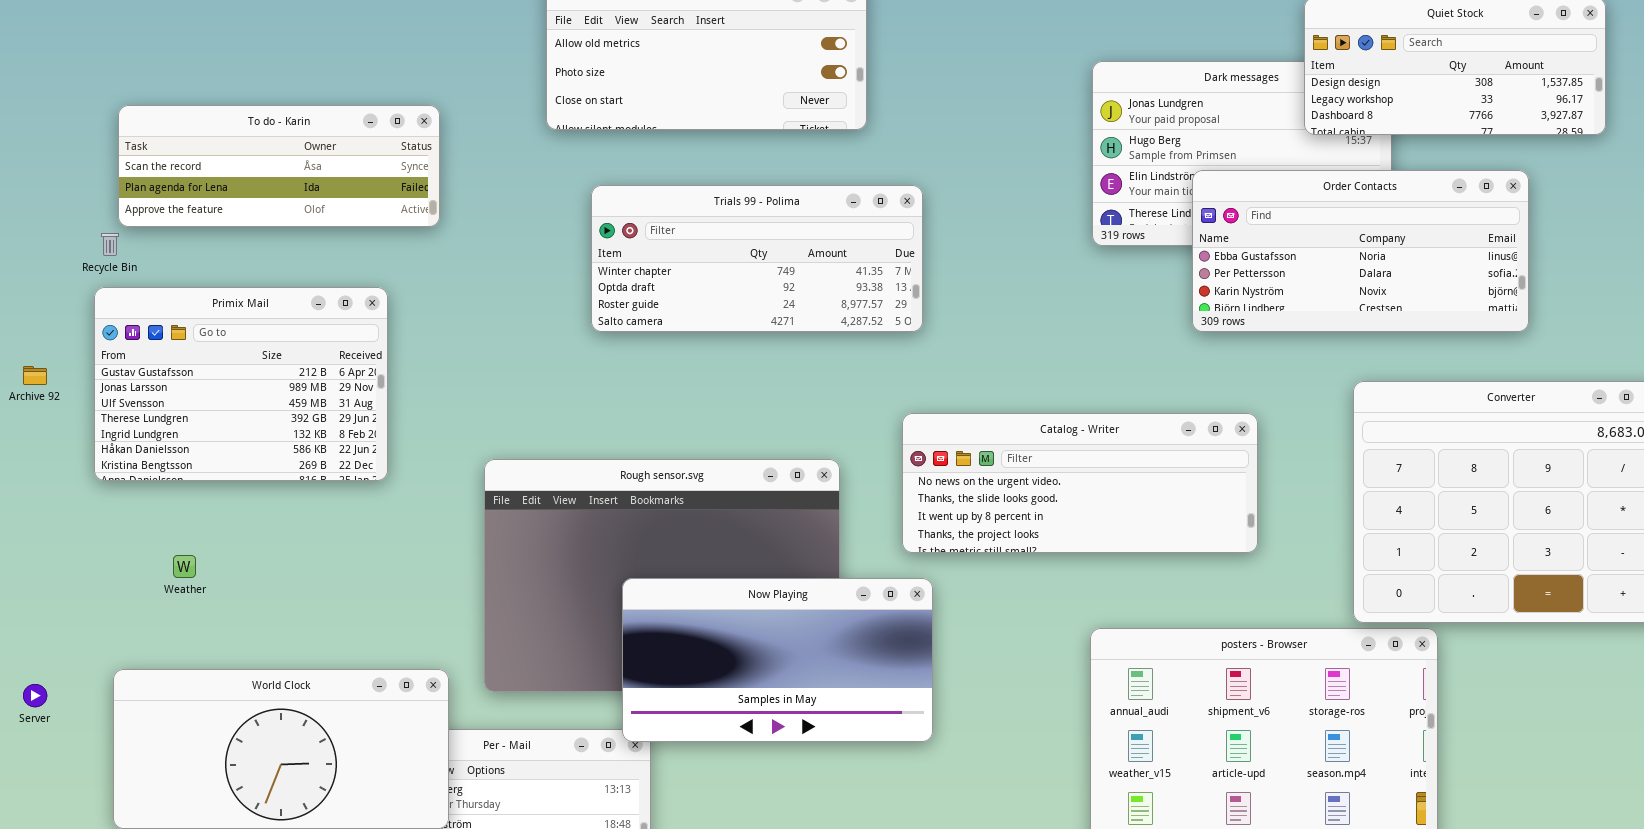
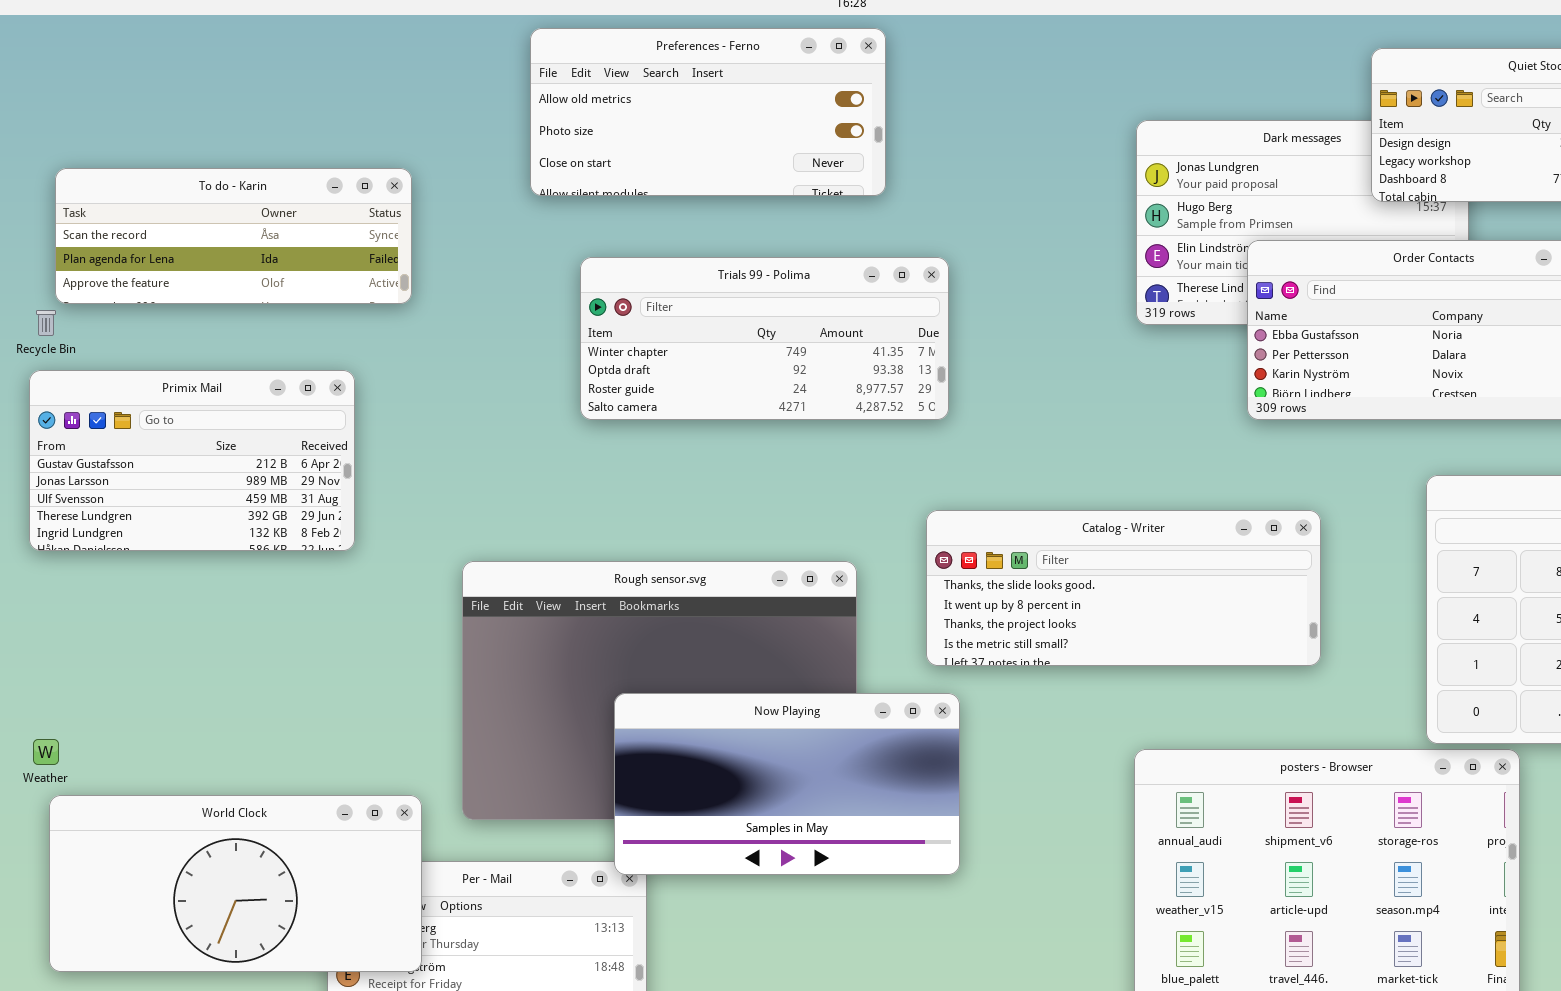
Primix Mail: [94,287,388,481] -> [29,370,355,551], resized
Catalog - Writer: [902,413,1258,553] -> [926,510,1321,666], scrolled down 1 row
Weather: [173,555,196,578] -> [33,739,59,765], moved

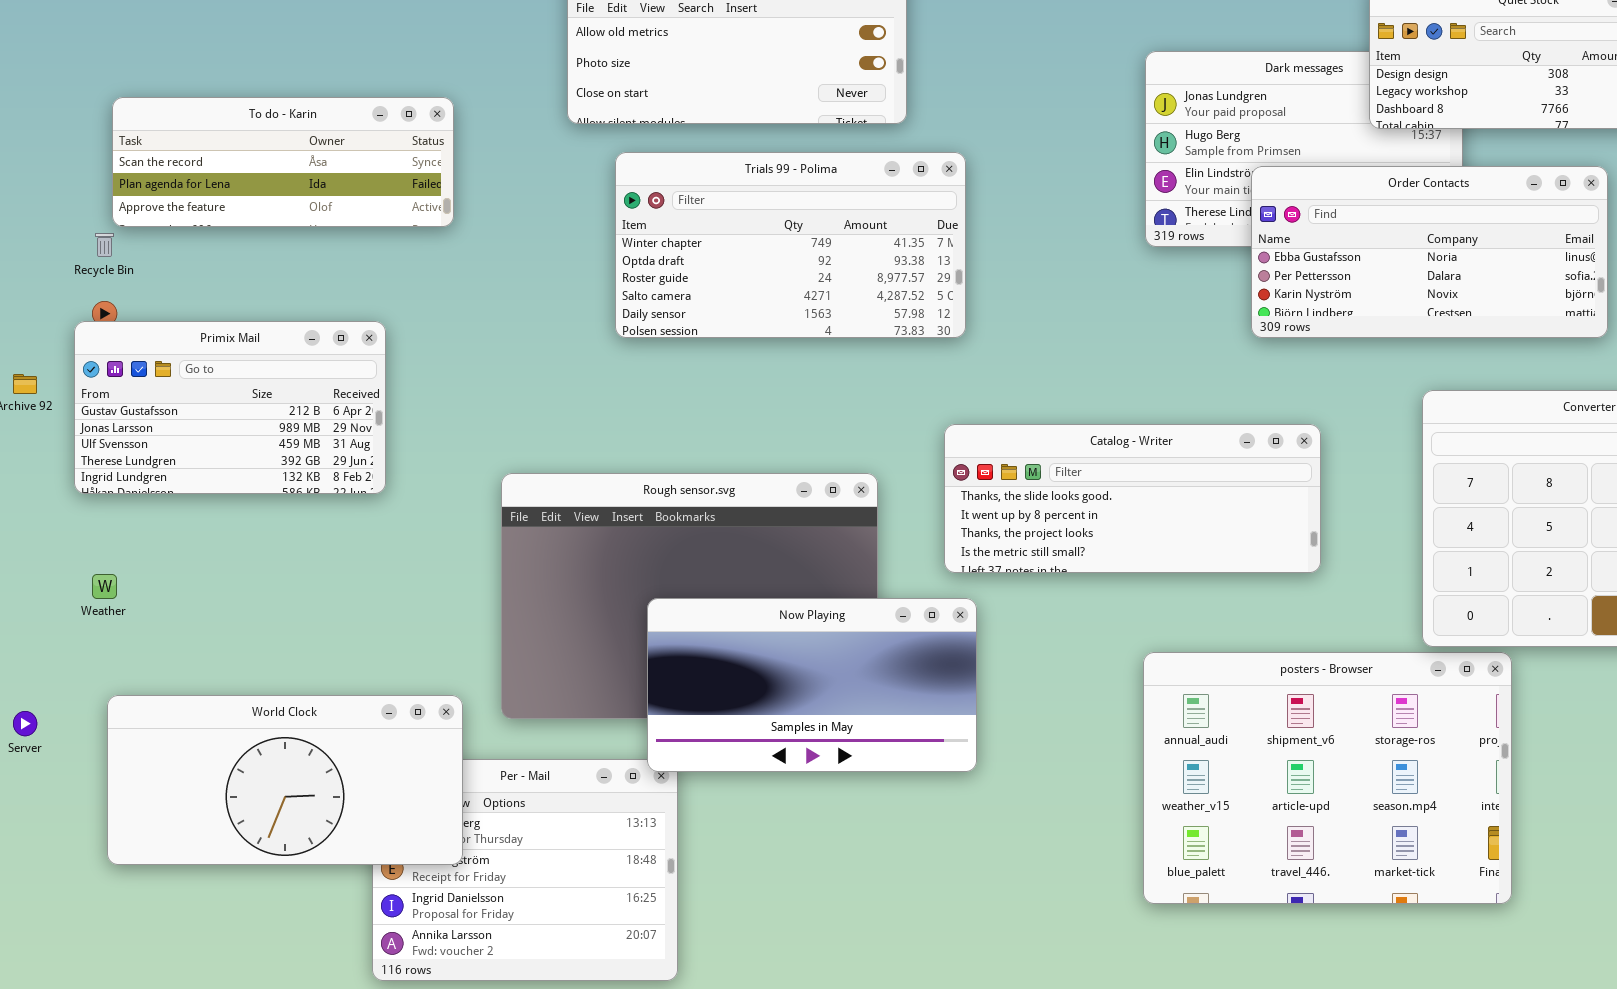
Trials 99 - Polima: [580,257,949,420] -> [615,152,966,338], resized
Primix Mail: [29,370,355,551] -> [74,321,386,494], moved
Weather: [33,739,59,765] -> [92,574,117,599], moved

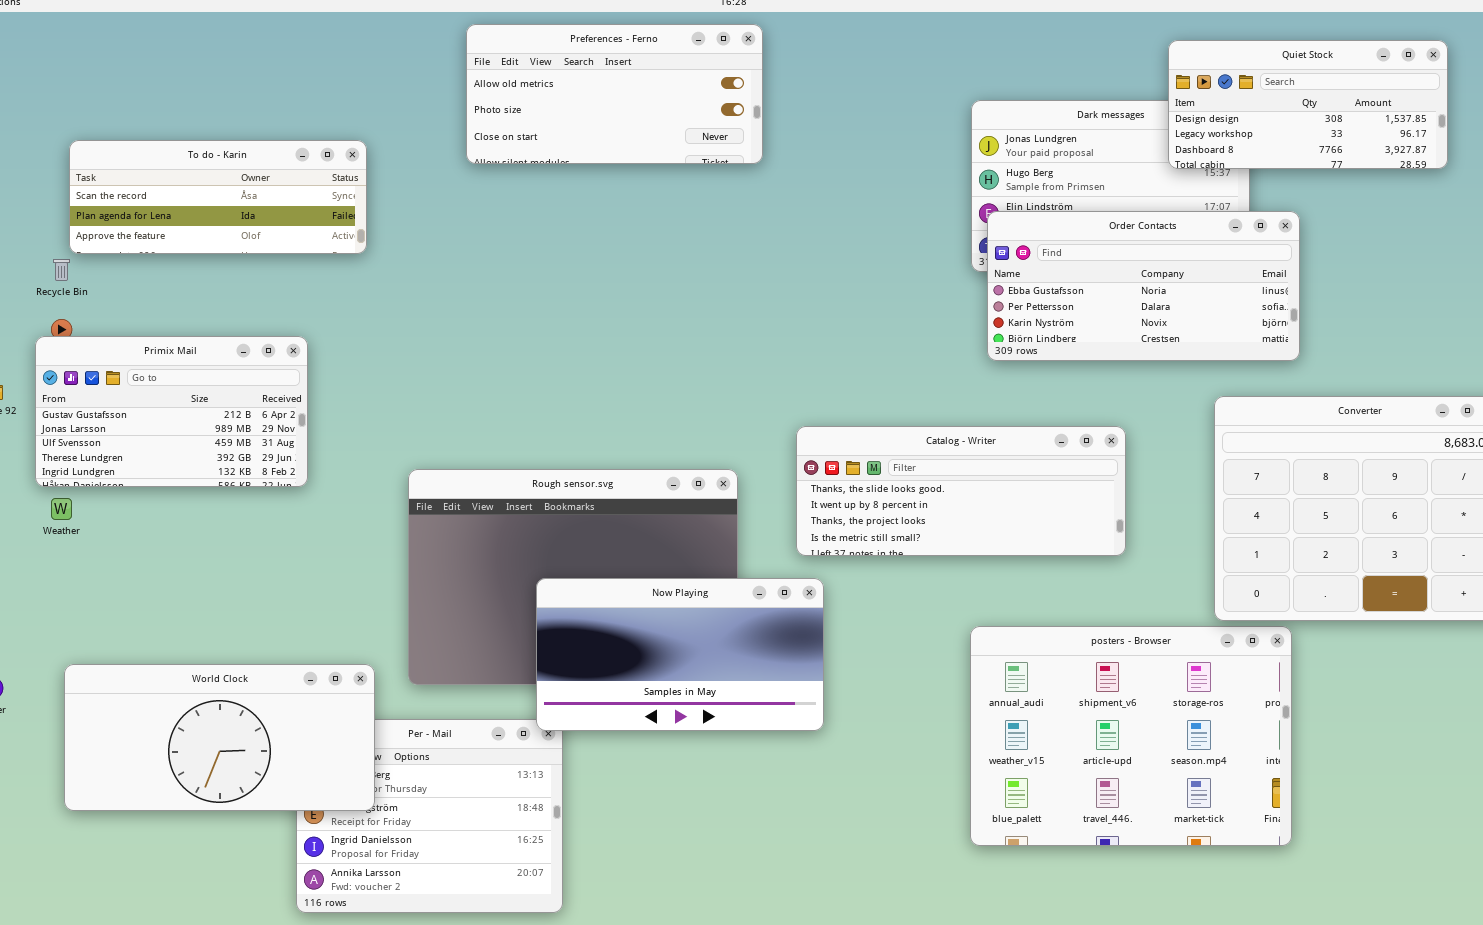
Trials 99 - Polima: [615,152,966,338] -> none, closed
Order Contacts: [1251,166,1608,338] -> [987,211,1300,361], moved
Weather: [92,574,117,599] -> [51,498,72,520], moved

